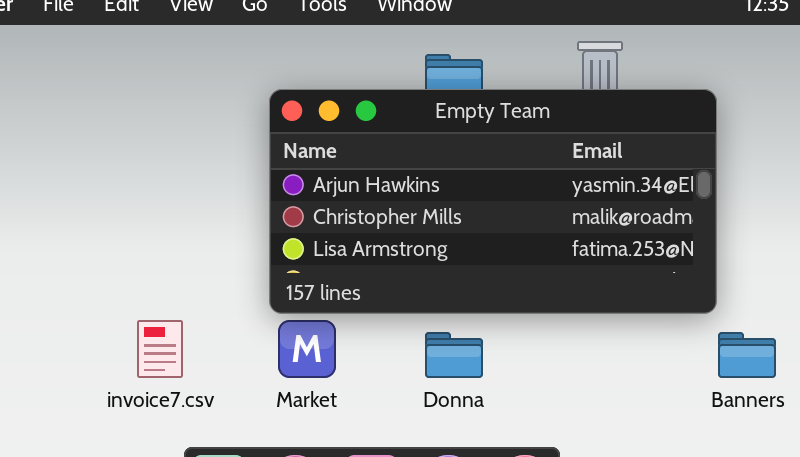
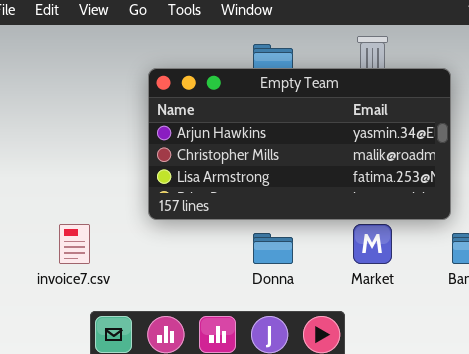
Market: [278,320,336,378] -> [353,224,392,264], moved

